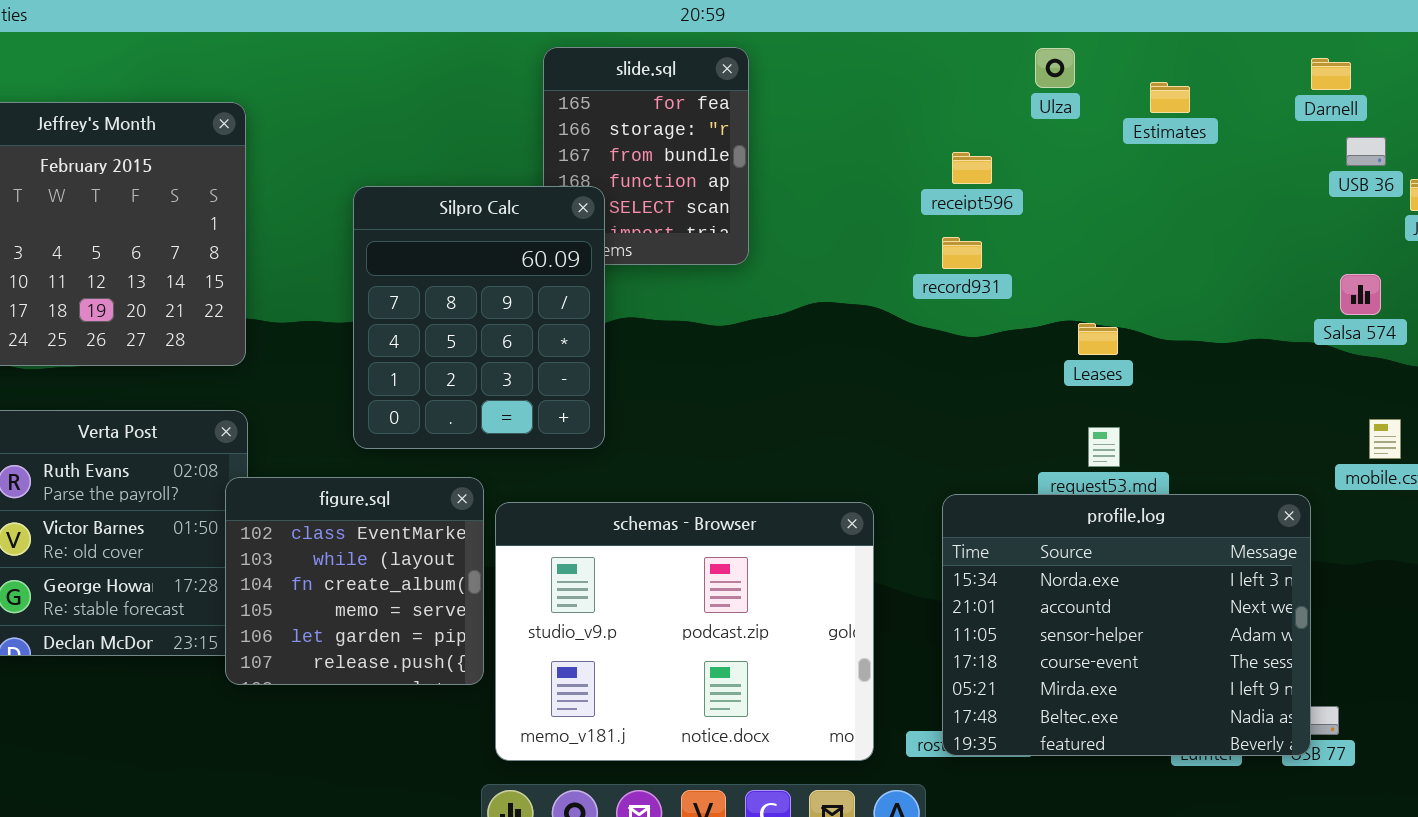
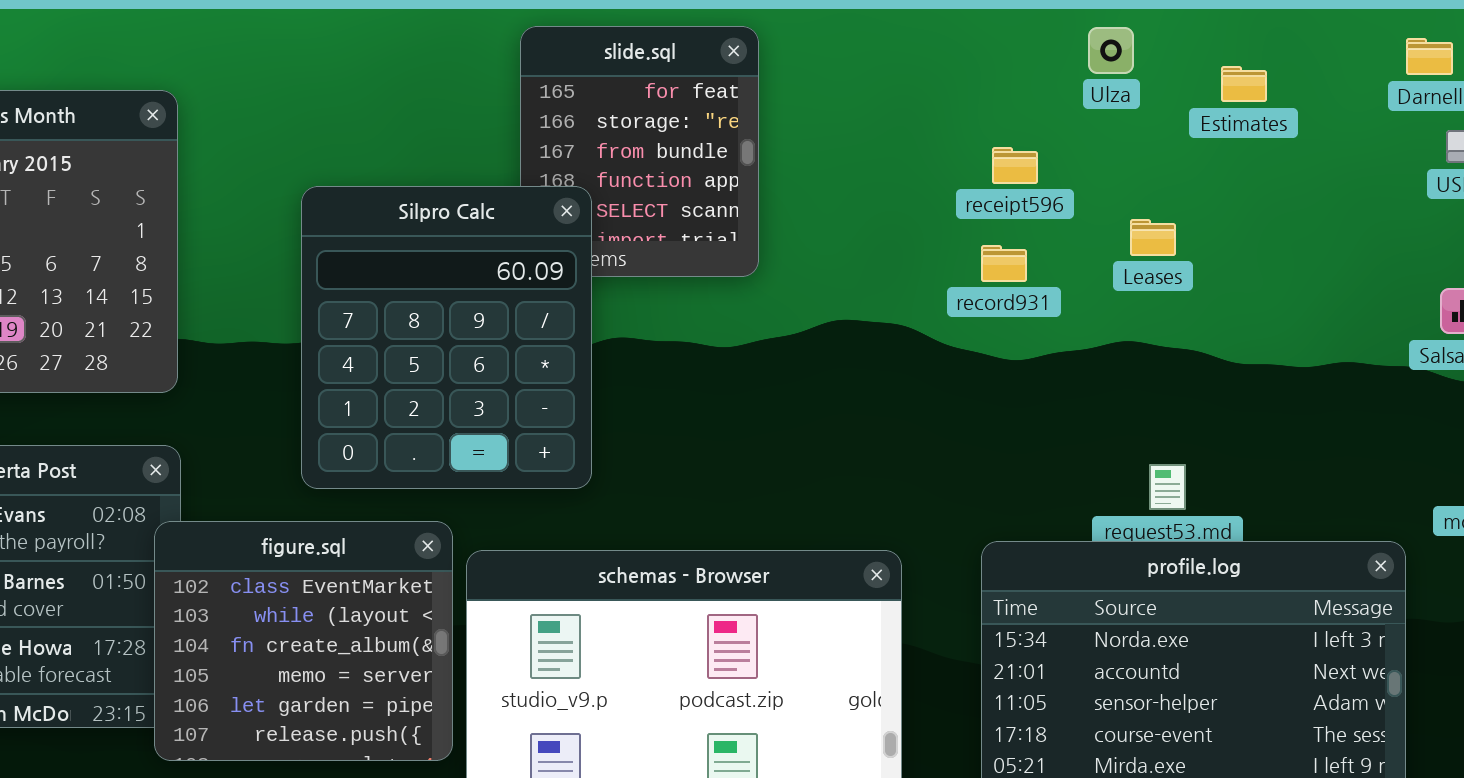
Leases: [1078,323,1118,355] -> [1130,219,1176,256], moved

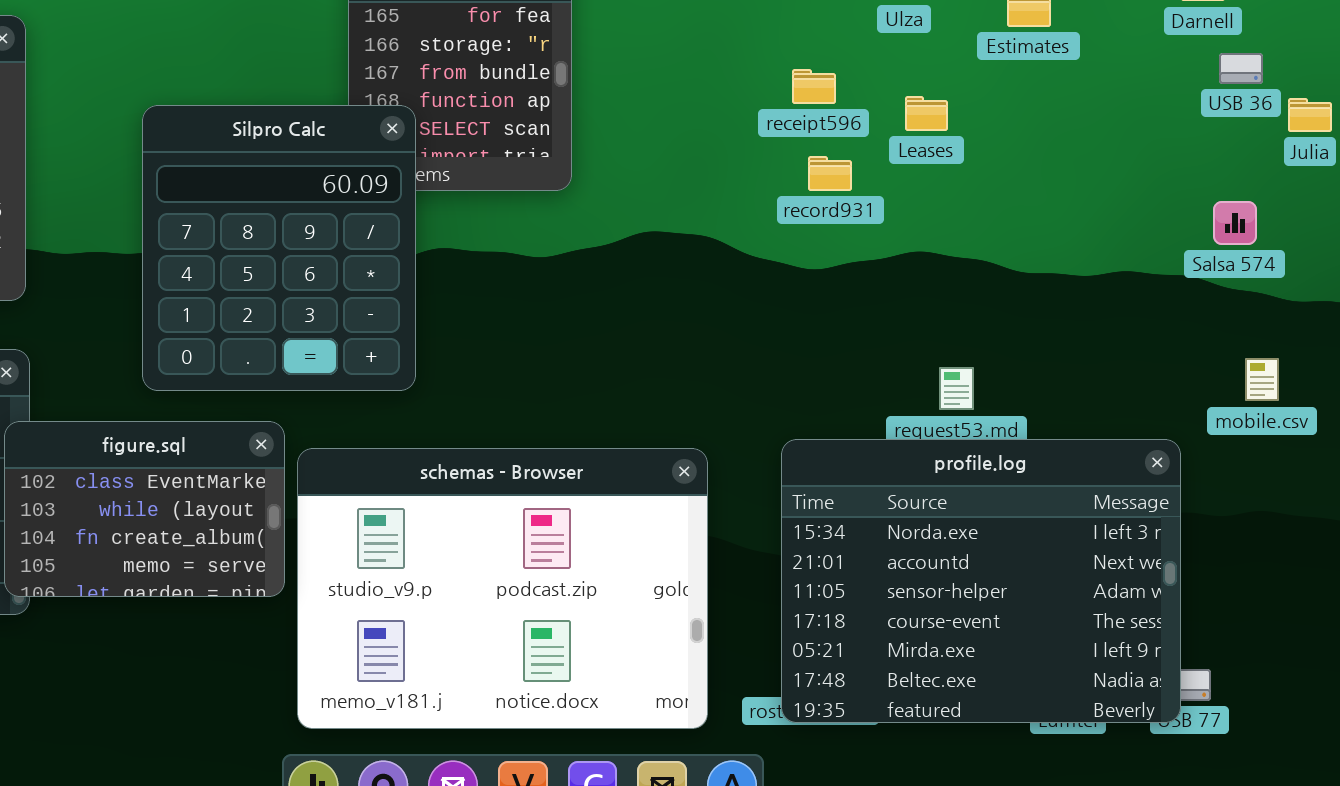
Leases: [1130,219,1176,256] -> [905,96,948,131], moved
record931: [981,245,1027,282] -> [808,156,852,191], moved
figure.sql: [154,521,453,761] -> [4,421,285,597], resized

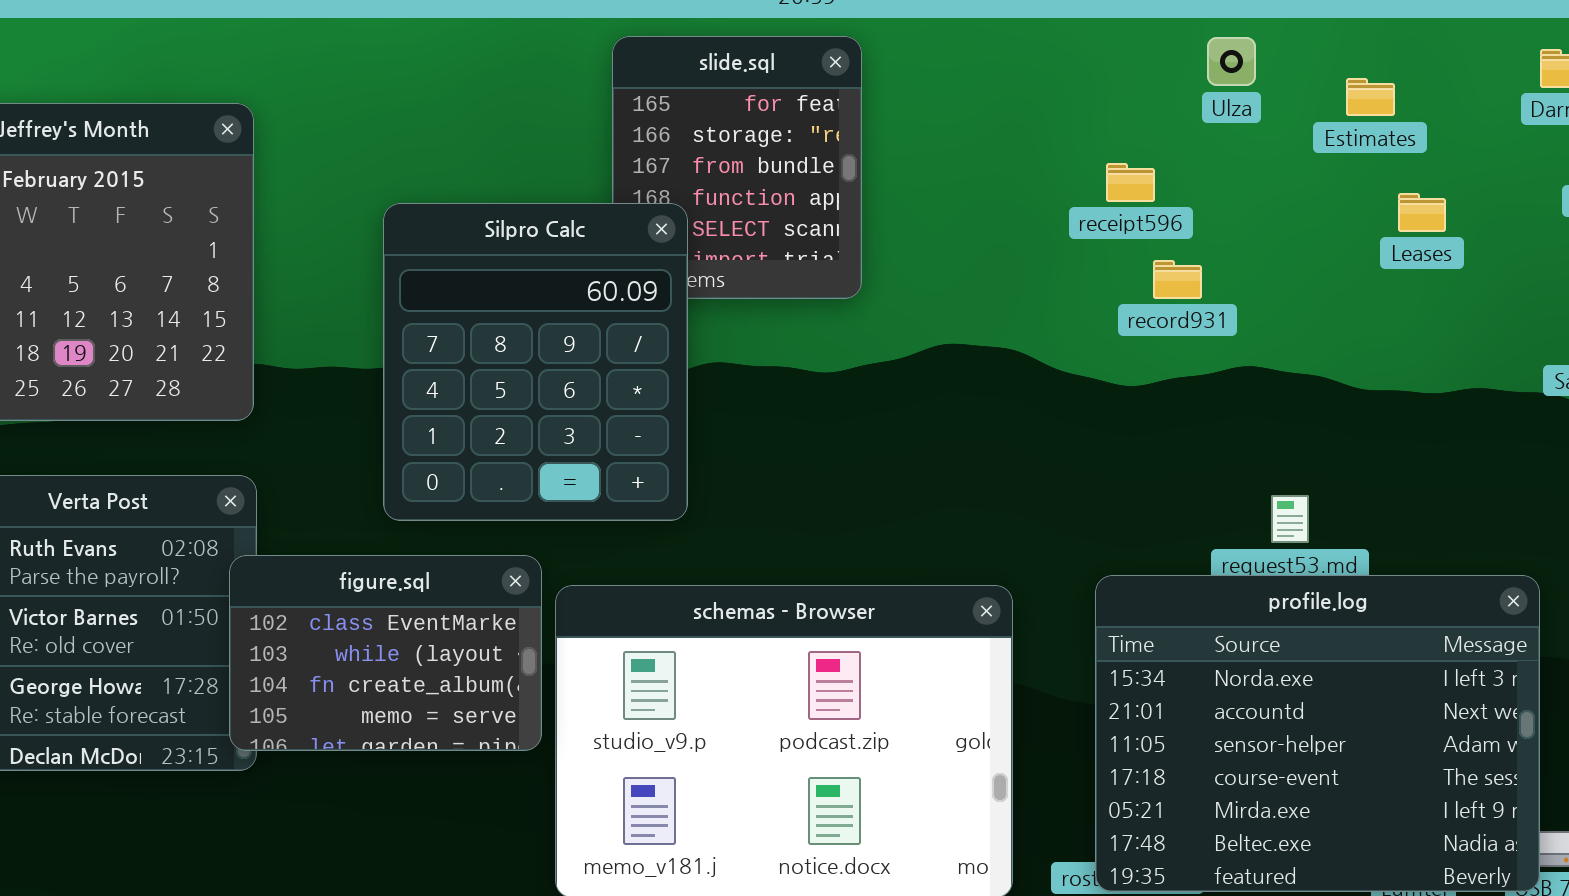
Leases: [905,96,948,131] -> [1398,193,1446,232], moved
record931: [808,156,852,191] -> [1153,260,1202,299], moved

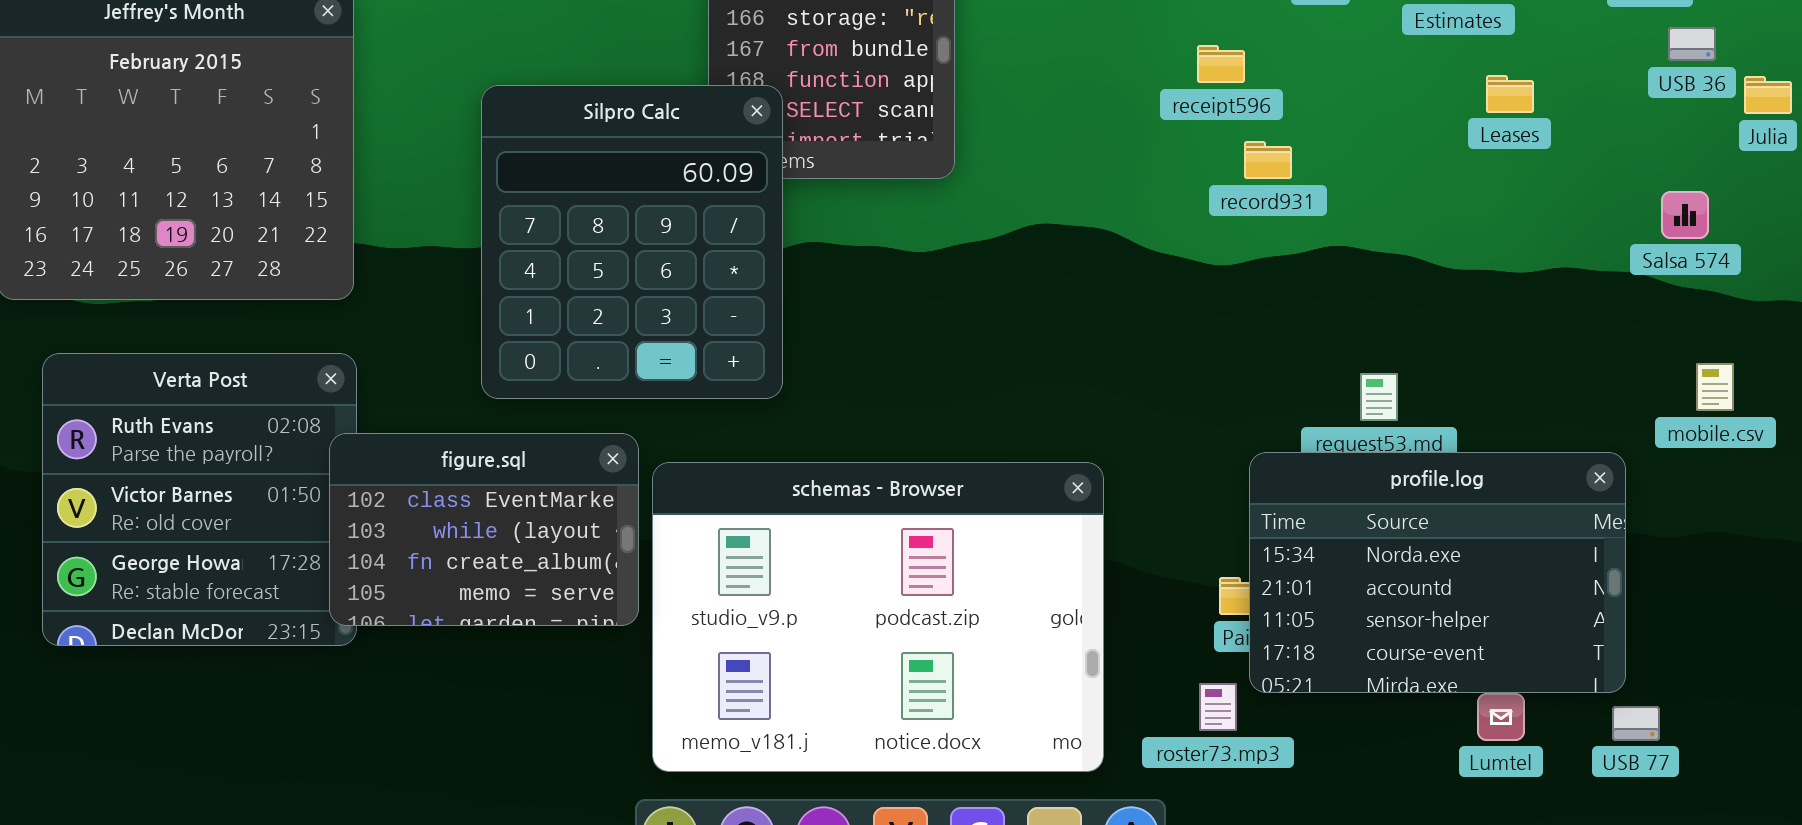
profile.log: [1095,575,1540,892] -> [1249,452,1626,693], resized

